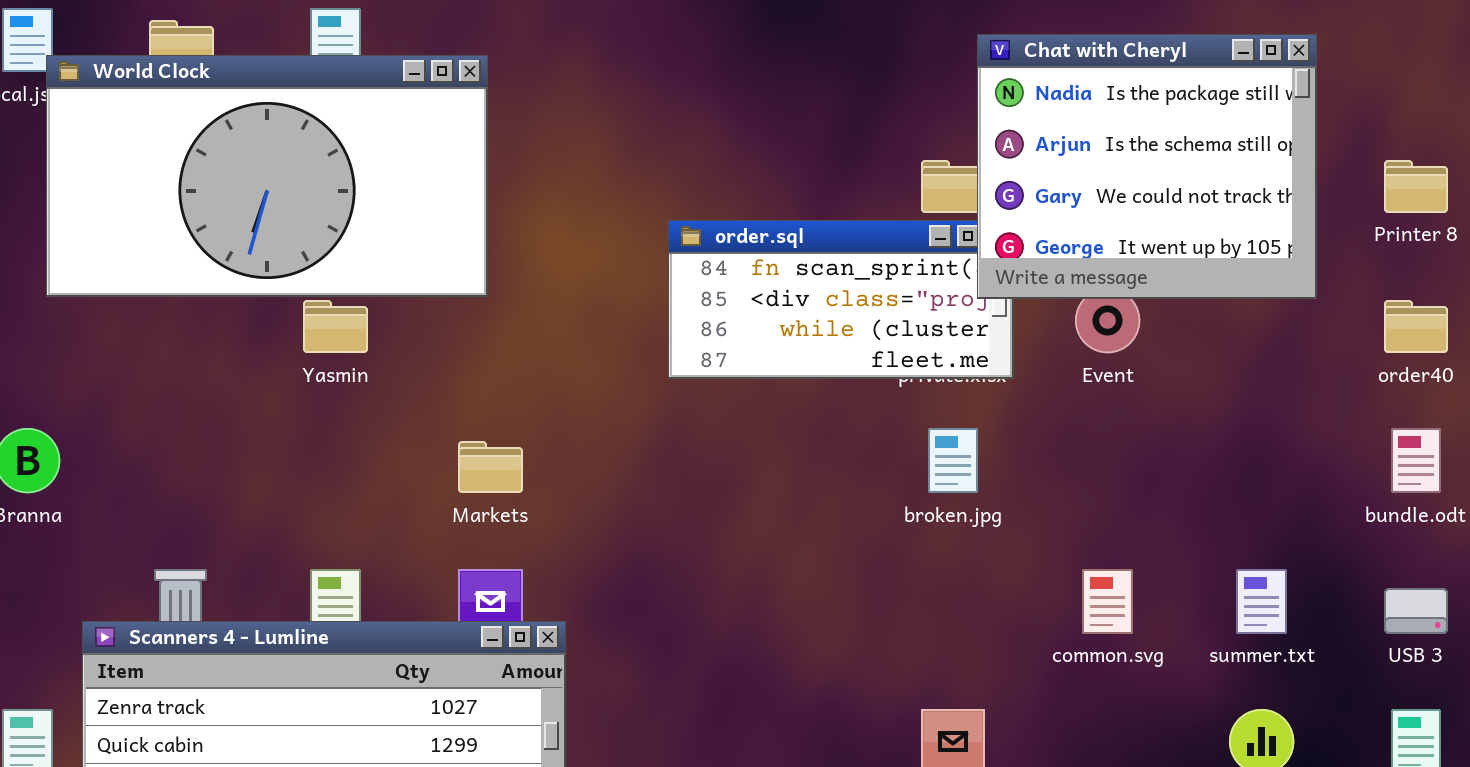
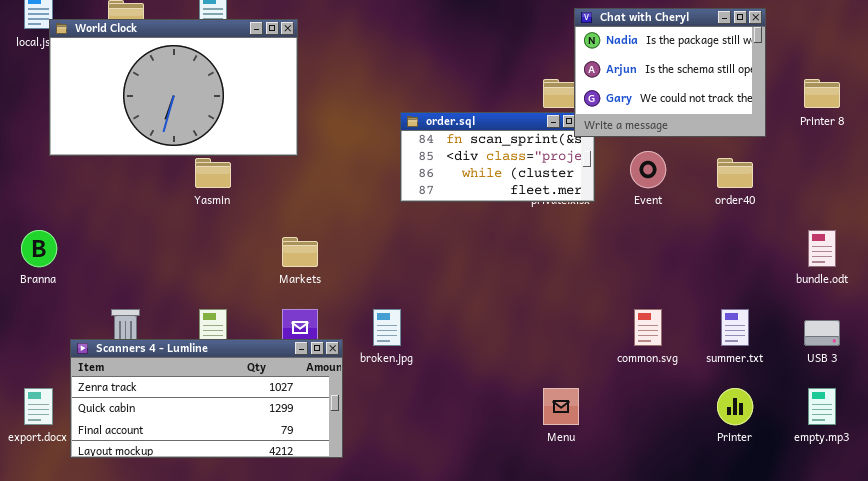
Chat with Cheryl: [977,34,1317,299] -> [574,8,766,137], resized
order40: [1384,300,1448,353] -> [717,158,753,188], moved
broken.jpg: [928,428,978,493] -> [373,309,401,346], moved

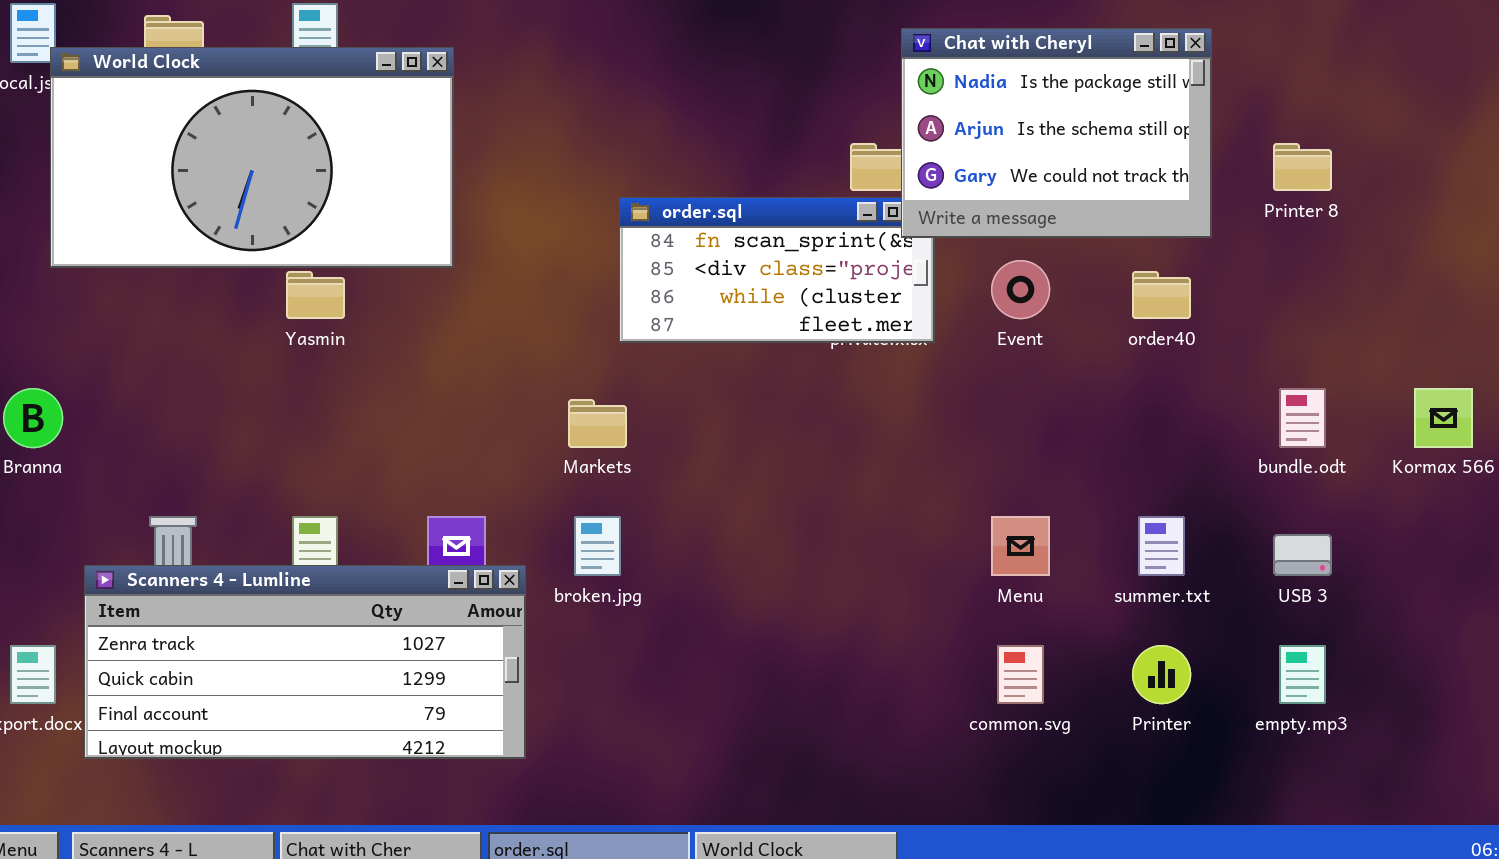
Markets: [282,237,318,267] -> [568,399,627,448], moved
common.svg: [634,309,662,346] -> [997,645,1044,704], moved
Menu: [543,388,579,425] -> [991,516,1050,576], moved

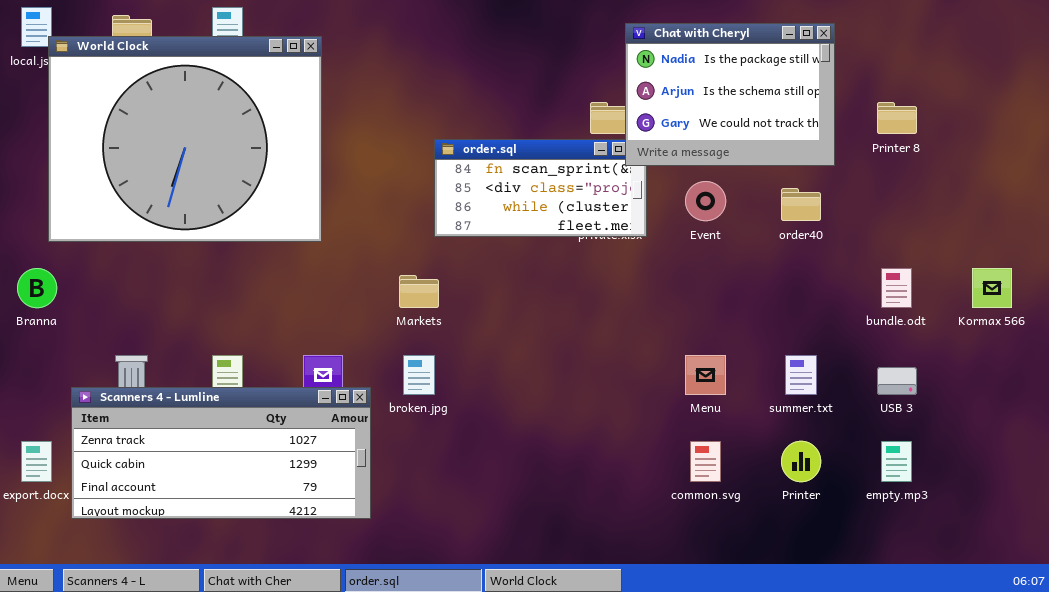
World Clock: [50,47,454,268] -> [48,36,322,242], resized

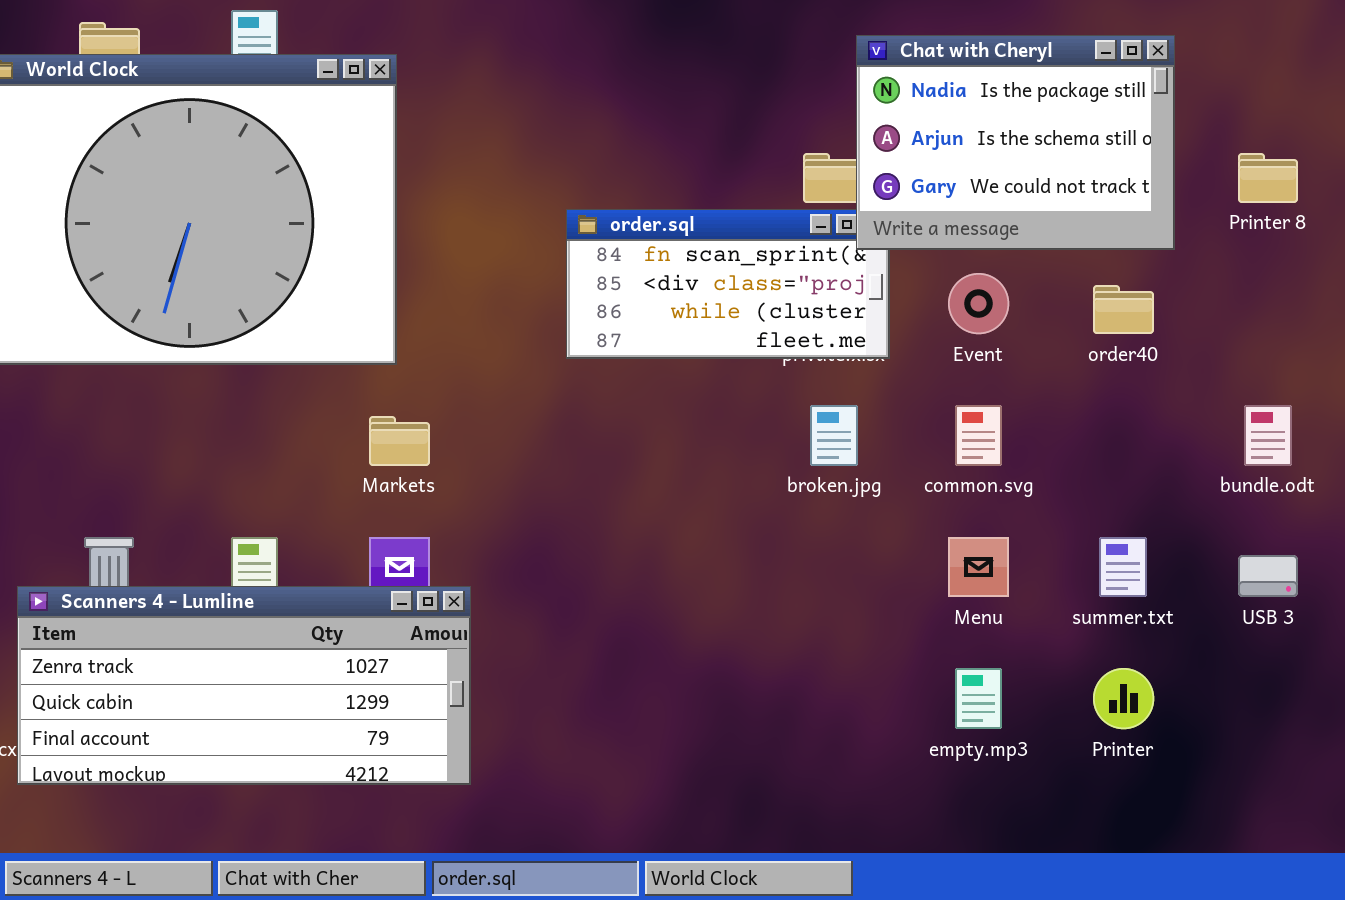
Markets: [399,275,439,308] -> [369,416,430,466], moved
broken.jpg: [403,355,435,395] -> [810,405,858,466], moved
common.svg: [690,441,721,482] -> [955,405,1002,466], moved
empty.mp3: [881,441,912,482] -> [955,668,1002,729], moved

